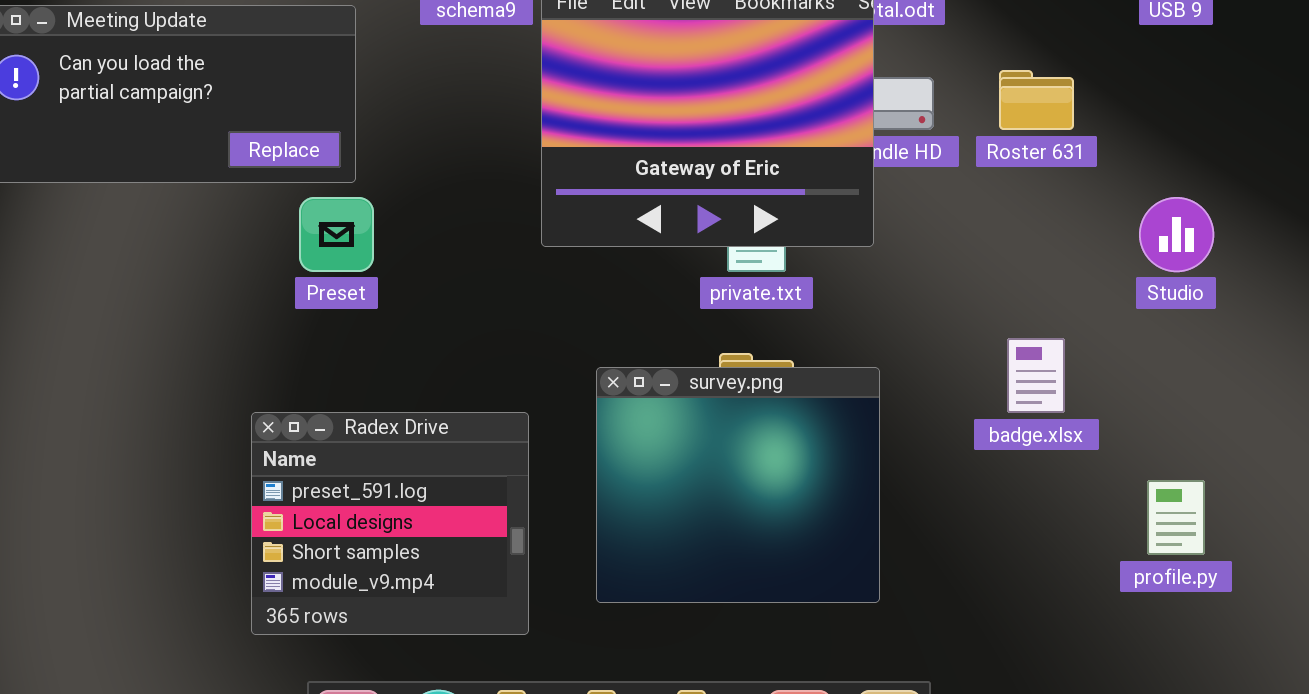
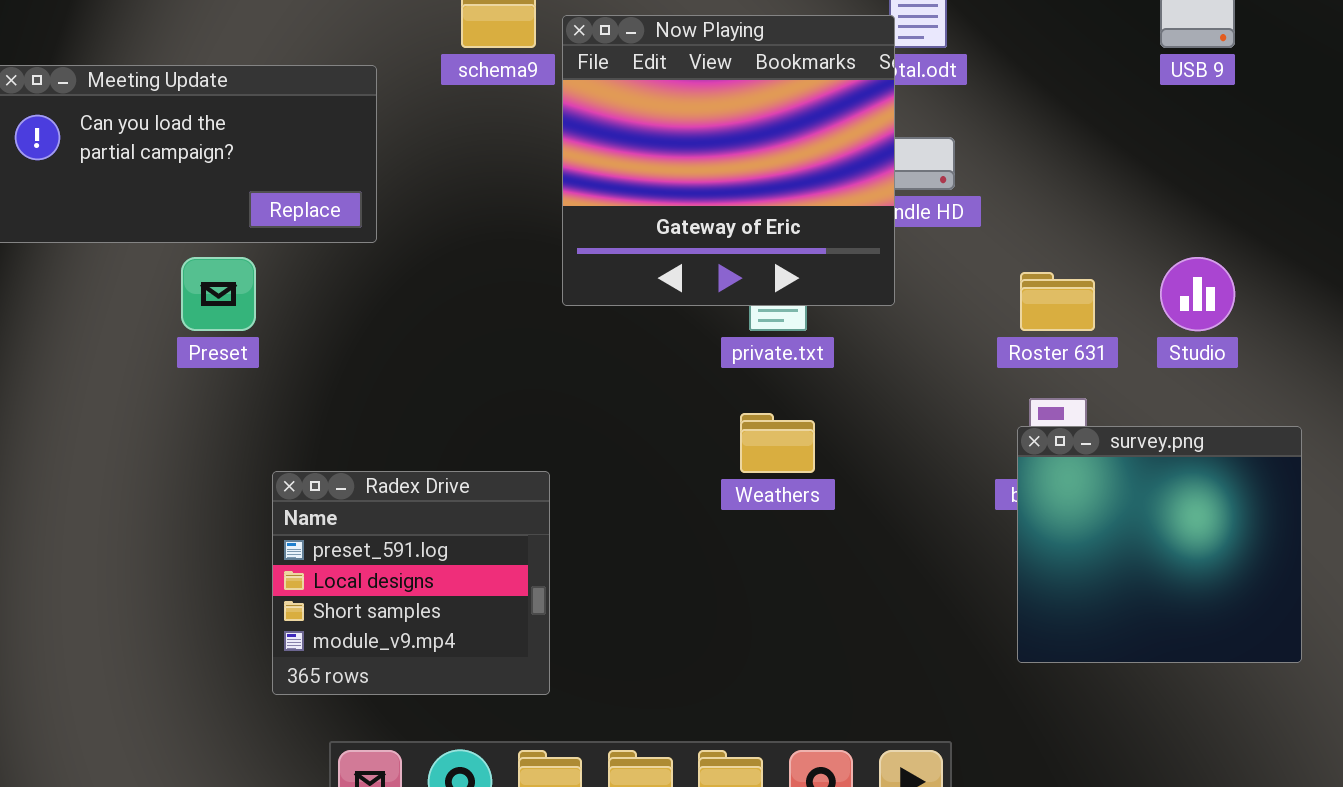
Roster 631: [999,70,1074,130] -> [1020,272,1095,331], moved
Preset: [299,197,374,272] -> [181,257,256,331], moved
survey.png: [596,367,880,603] -> [1017,426,1302,663], moved

